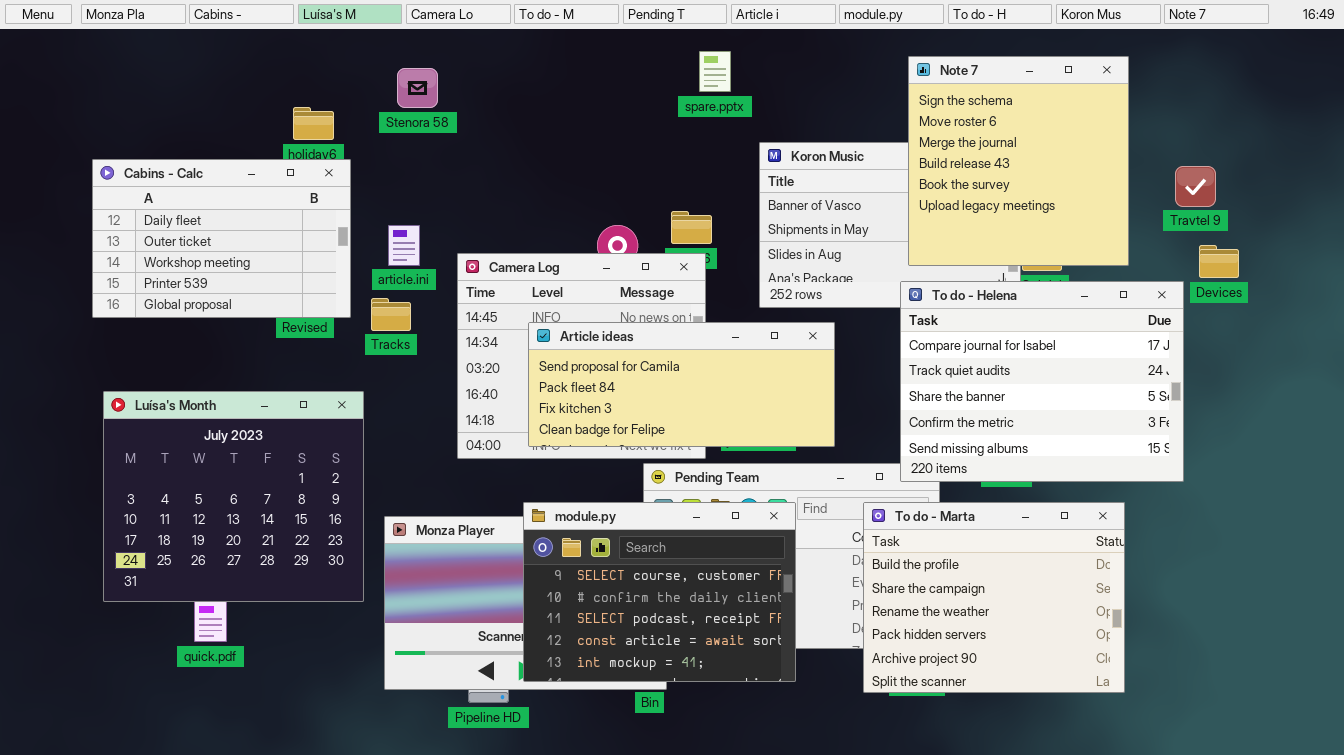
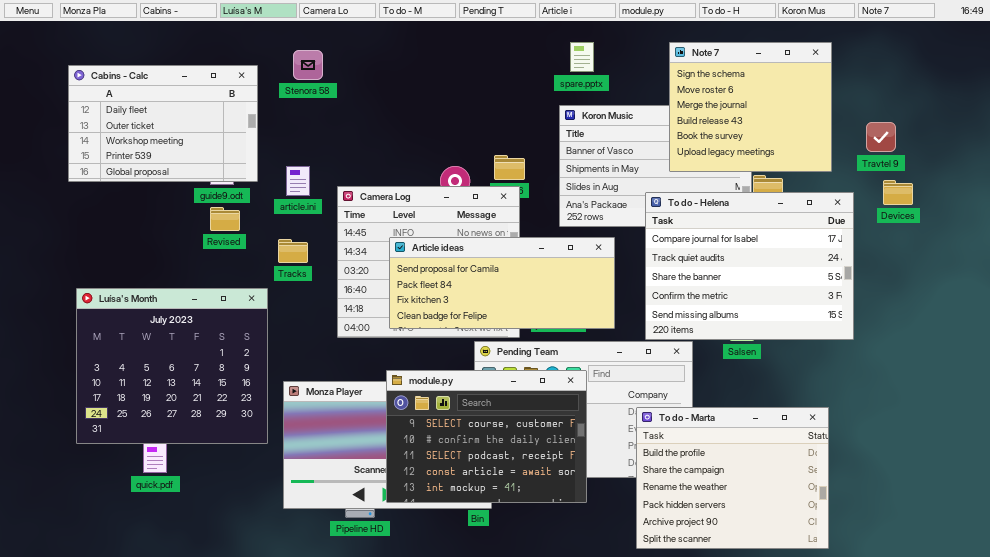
spare.pptx: [699,51,731,92] -> [570,42,594,72], moved
Note 7: [908,56,1129,266] -> [669,42,832,172], resized
Cabins - Calc: [92,159,351,318] -> [68,65,258,182], moved
To do - Helena: [900,281,1184,482] -> [645,192,854,340], moved
Tracks: [371,298,411,331] -> [278,239,308,263], moved
To do - Marta: [863,502,1125,693] -> [636,407,829,549], moved

